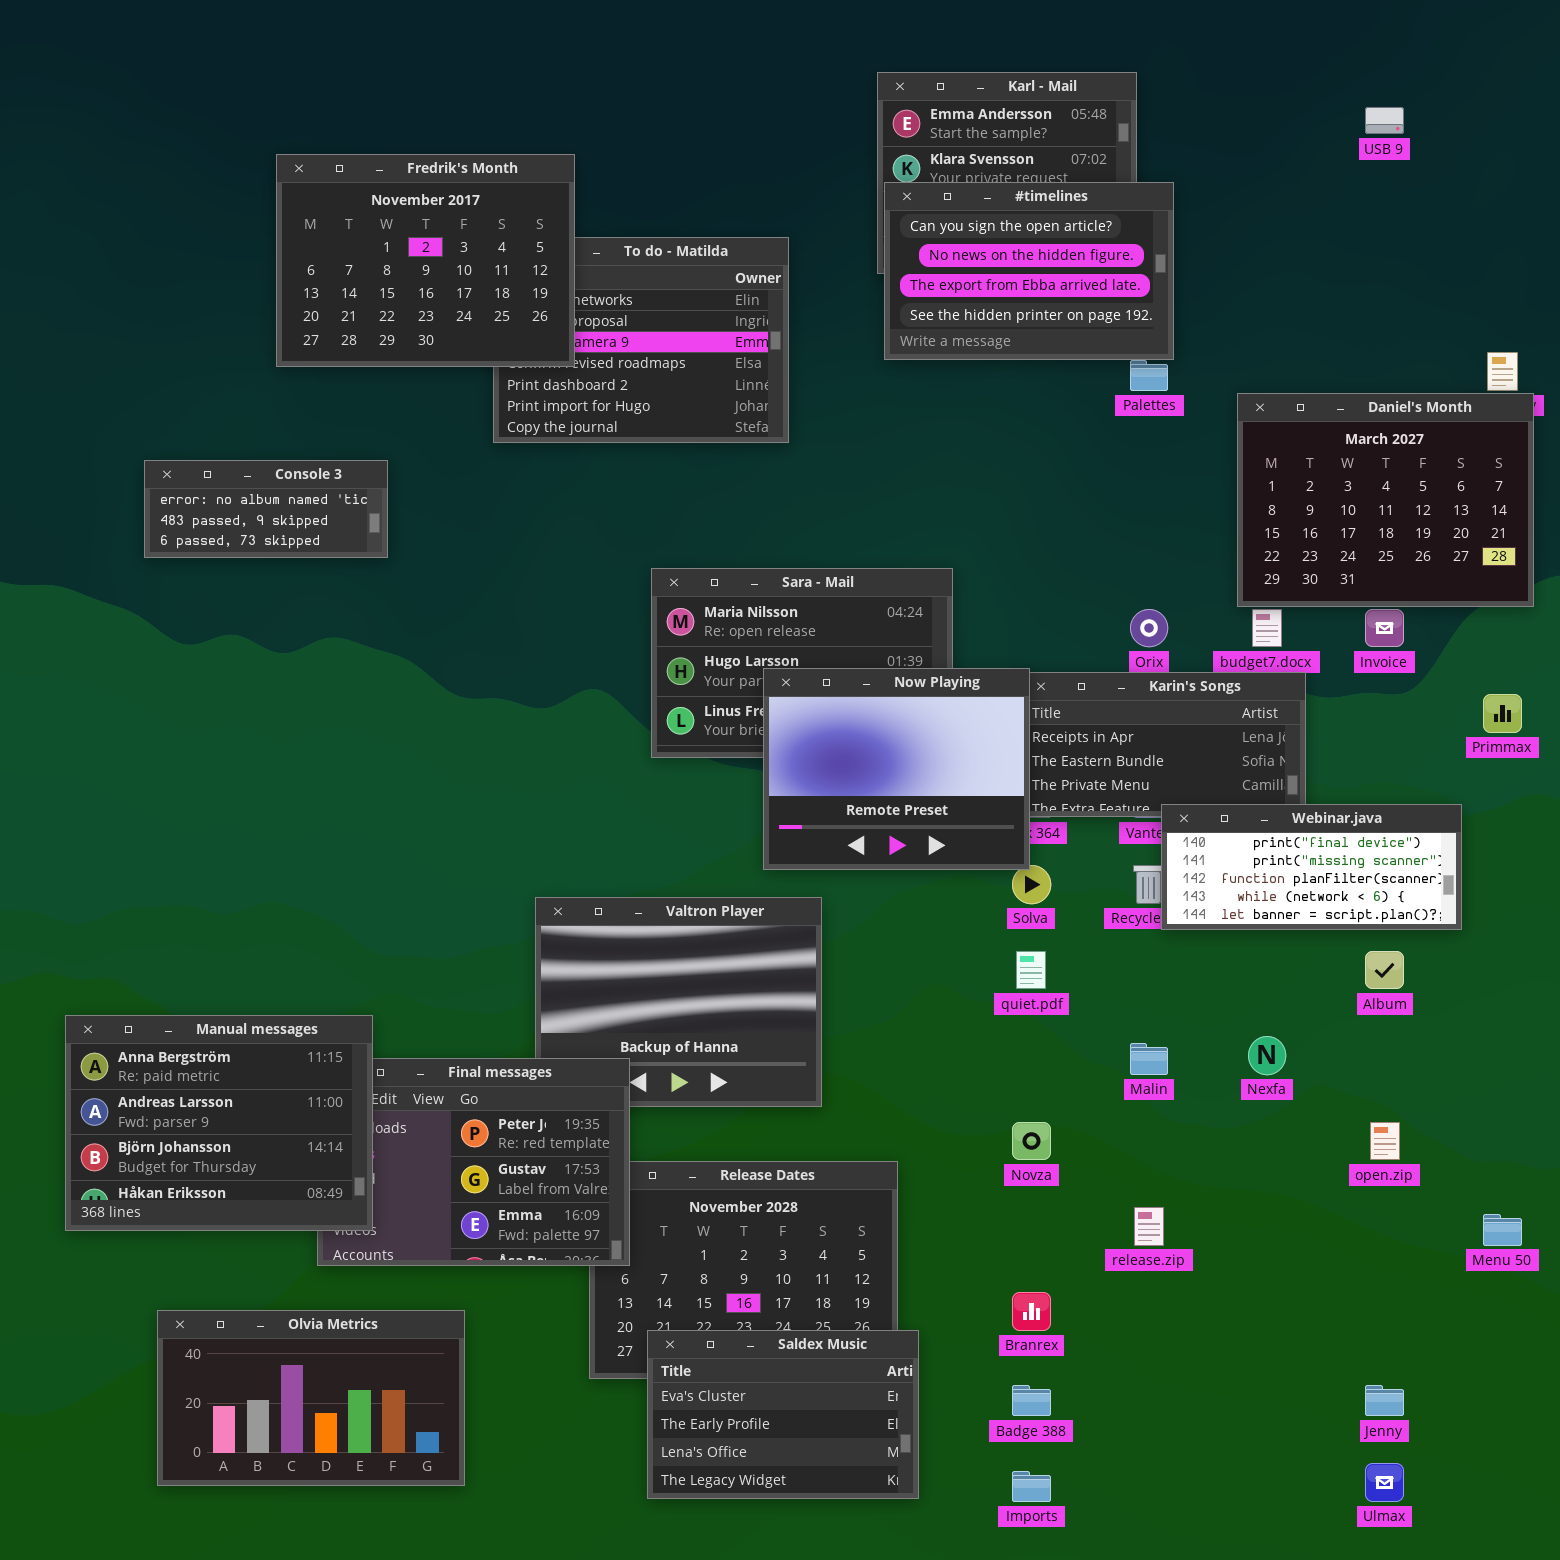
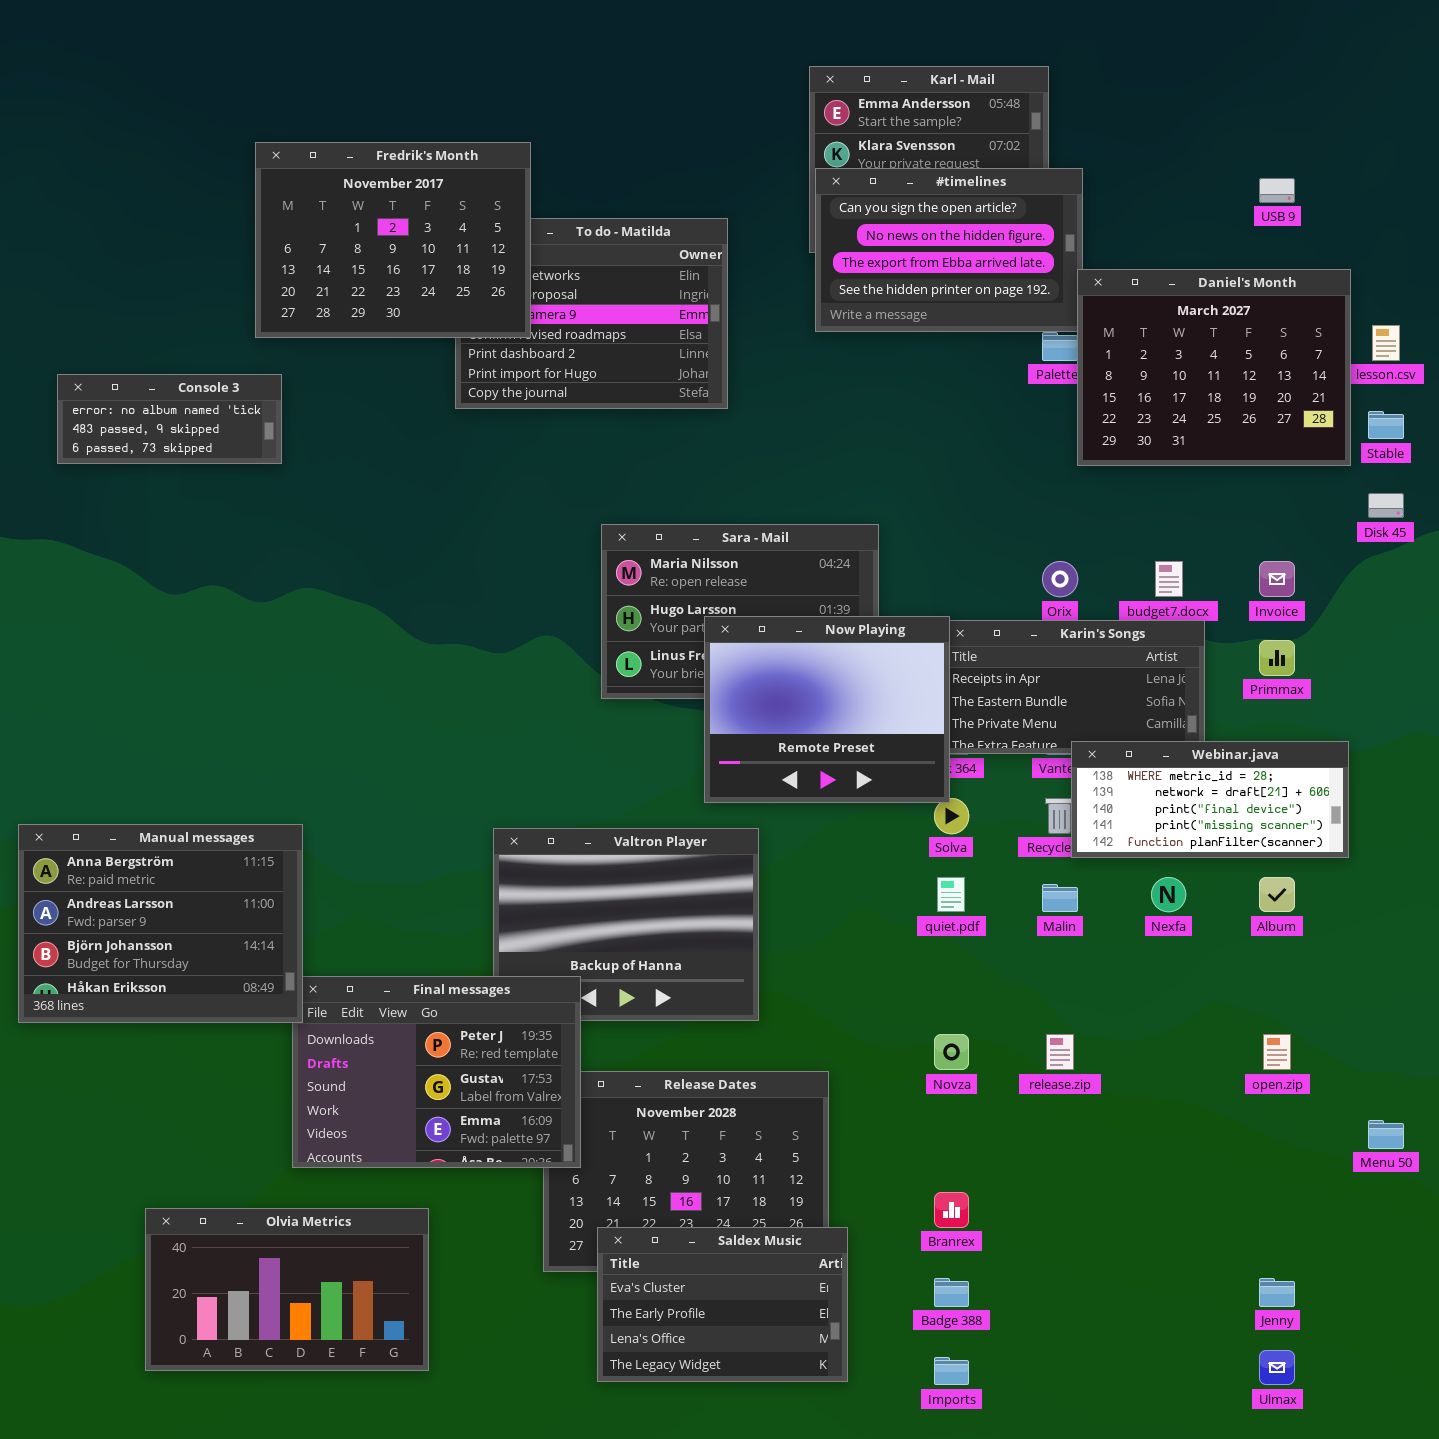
USB 9: [1365,107,1404,134] -> [1259,178,1295,203], moved
Daniel's Month: [1237,393,1534,607] -> [1077,269,1351,466], moved
Console 3: [144,460,388,558] -> [57,374,282,464], moved
Primmax: [1483,694,1522,733] -> [1259,640,1295,676], moved
Webinar.java: [1161,804,1462,930] -> [1071,741,1349,858], scrolled up 2 rows
Manual messages: [65,1015,373,1231] -> [18,824,303,1023], moved
Nexfa: [1248,1036,1286,1075] -> [1151,877,1186,912], moved
Malin: [1130,1043,1168,1075] -> [1042,884,1078,912], moved
release.zip: [1134,1207,1164,1246] -> [1046,1034,1074,1070], moved

